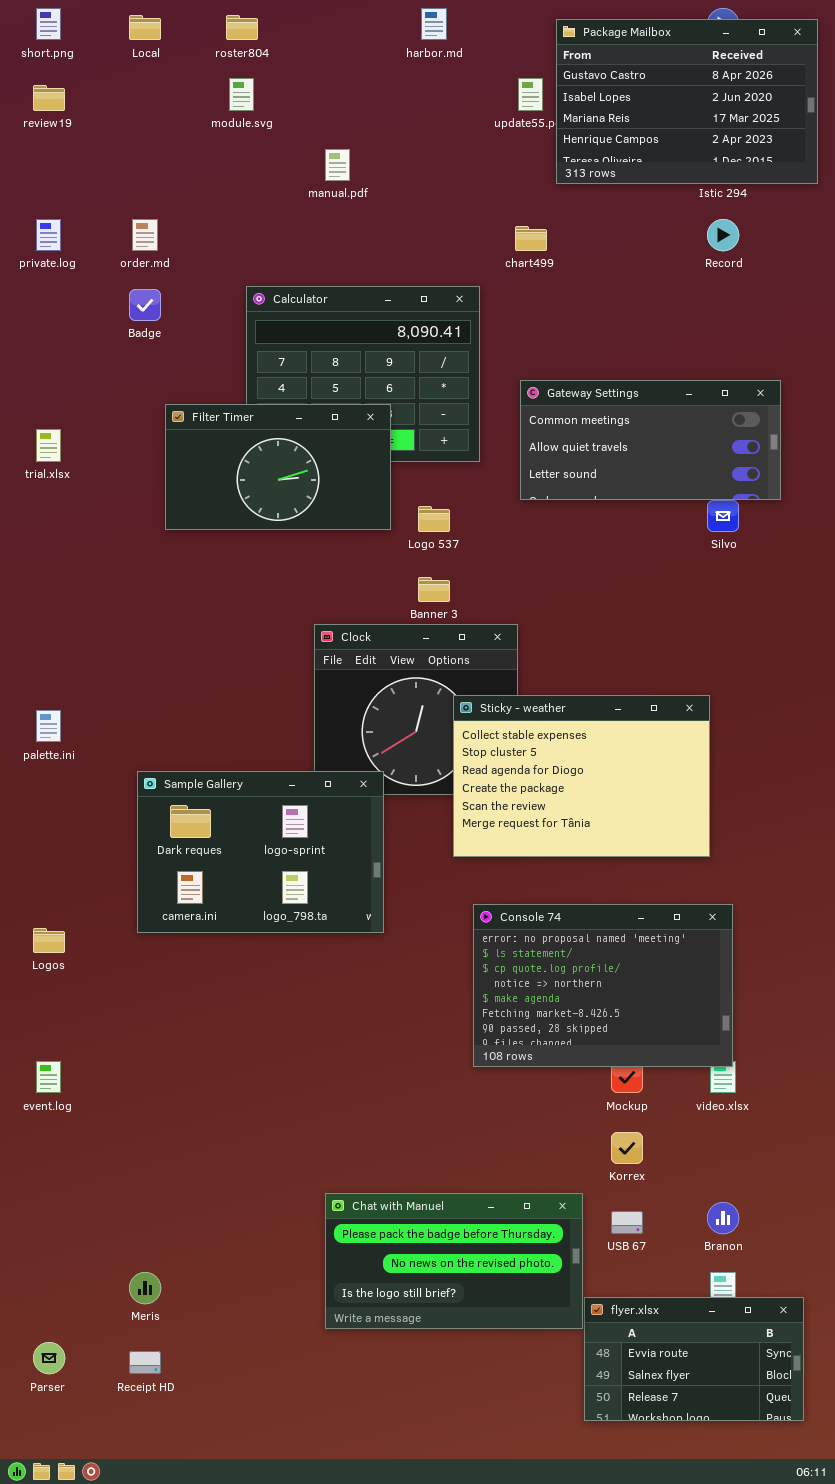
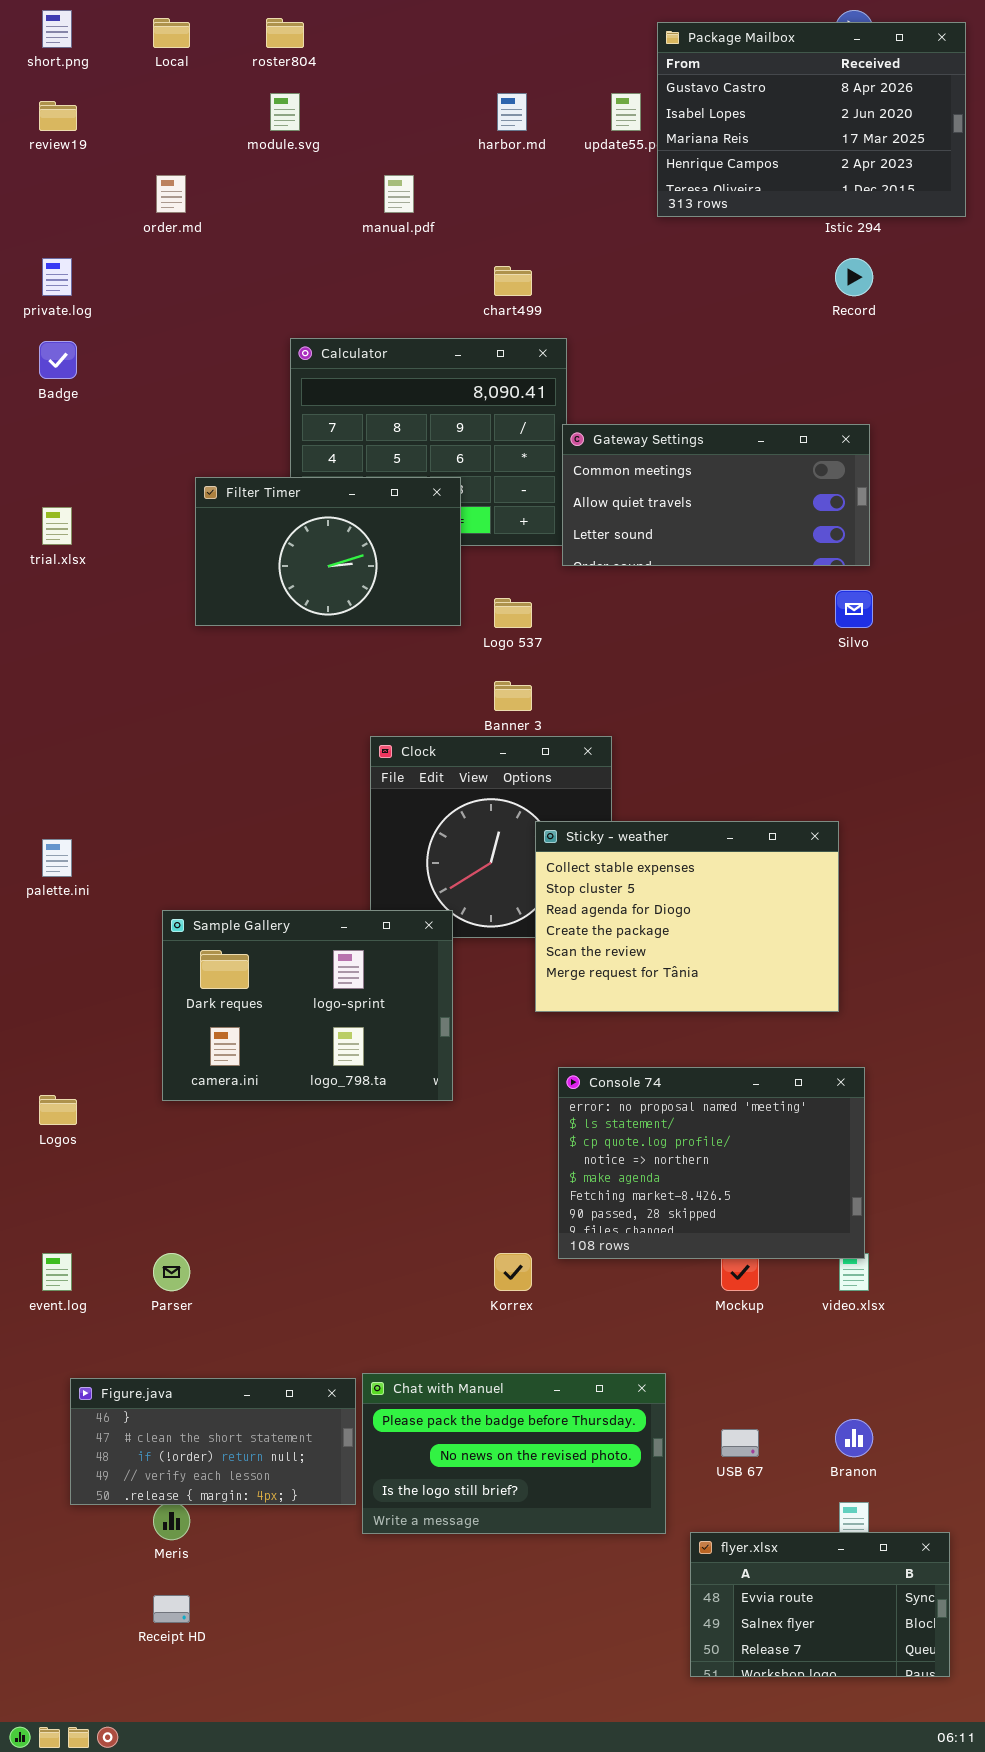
harbor.md: [421,8,447,40] -> [497,93,527,131], moved
order.md: [132,219,158,251] -> [156,175,186,213], moved
chart499: [515,226,547,251] -> [494,266,532,296], moved
Badge: [129,289,161,321] -> [39,341,77,379], moved
Gateway Settings: [520,380,781,500] -> [562,424,870,566], moved
Korrex: [611,1132,643,1164] -> [494,1253,532,1291], moved
Figure.java: none -> [70,1378,356,1505], opened
Chat with Manuel: [325,1193,583,1329] -> [362,1373,666,1534], moved
Parser: [33,1342,65,1374] -> [153,1253,190,1291], moved

